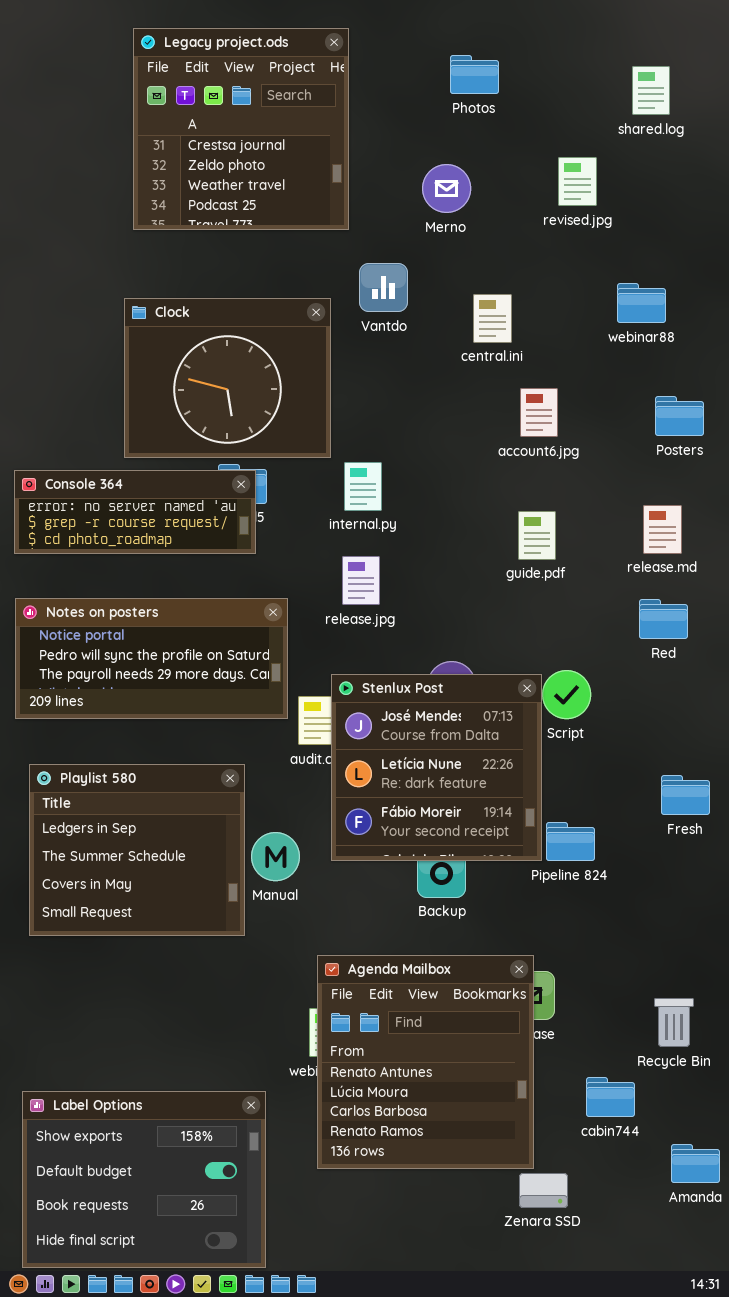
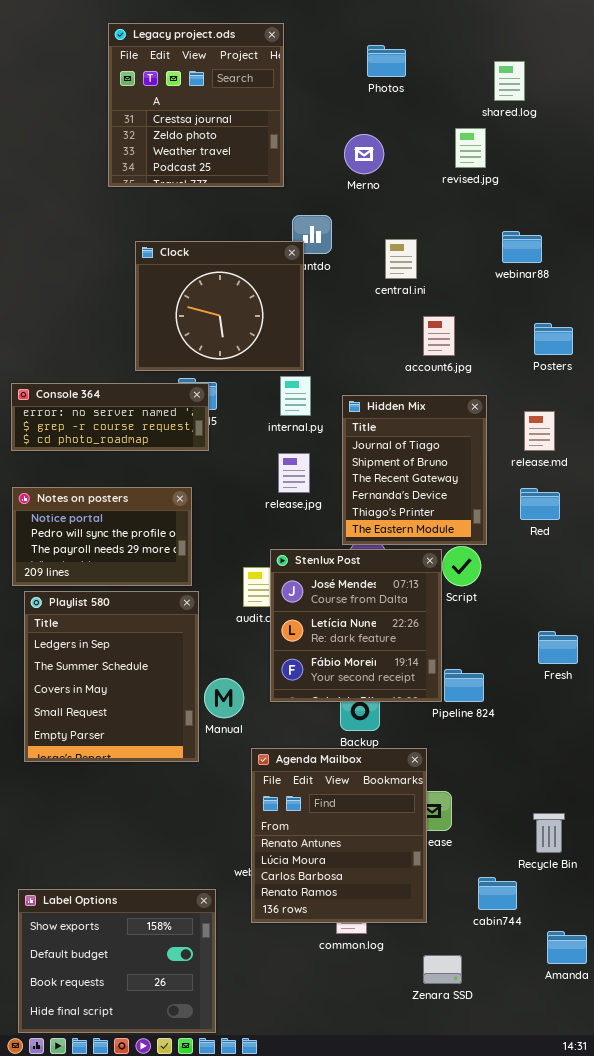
shared.log: [632,66,670,115] -> [494,61,525,101], moved
Clock: [124,298,331,458] -> [135,241,304,371], moved
Hidden Mix: none -> [342,395,487,545], opened
Notes on posters: [15,598,288,719] -> [12,487,192,586], resized
Playlist 580: [29,764,245,936] -> [24,591,199,762], resized
Agenda Mailbox: [317,955,534,1169] -> [251,748,427,923], moved

